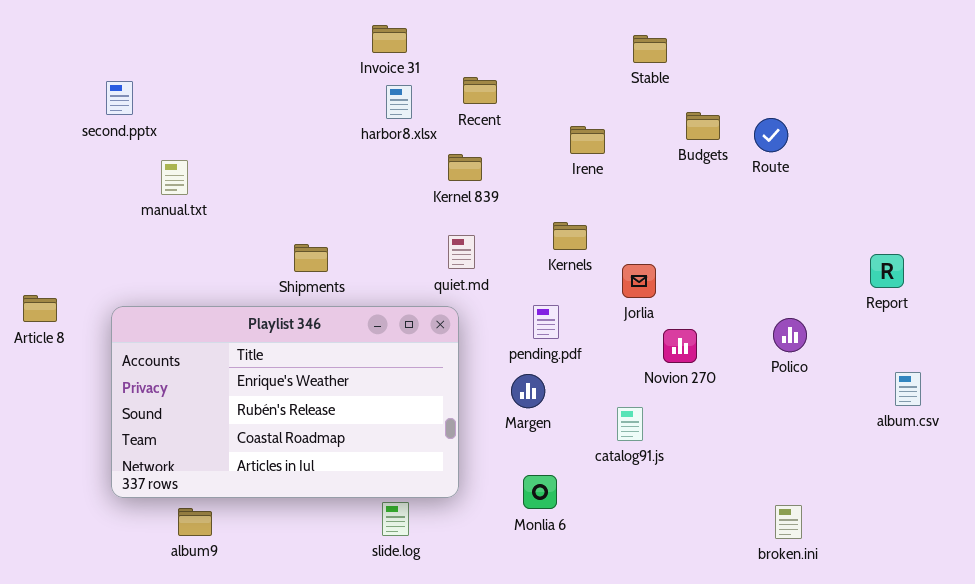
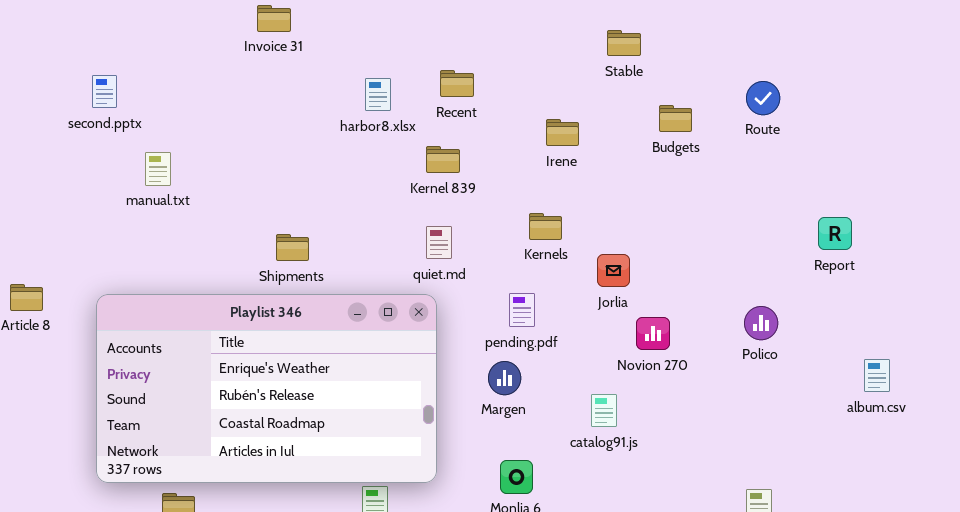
Invoice 31: [372,25,407,53] -> [257,5,291,32], moved
Route: [754,118,788,152] -> [746,81,780,115], moved
Report: [870,254,904,288] -> [818,217,852,250], moved

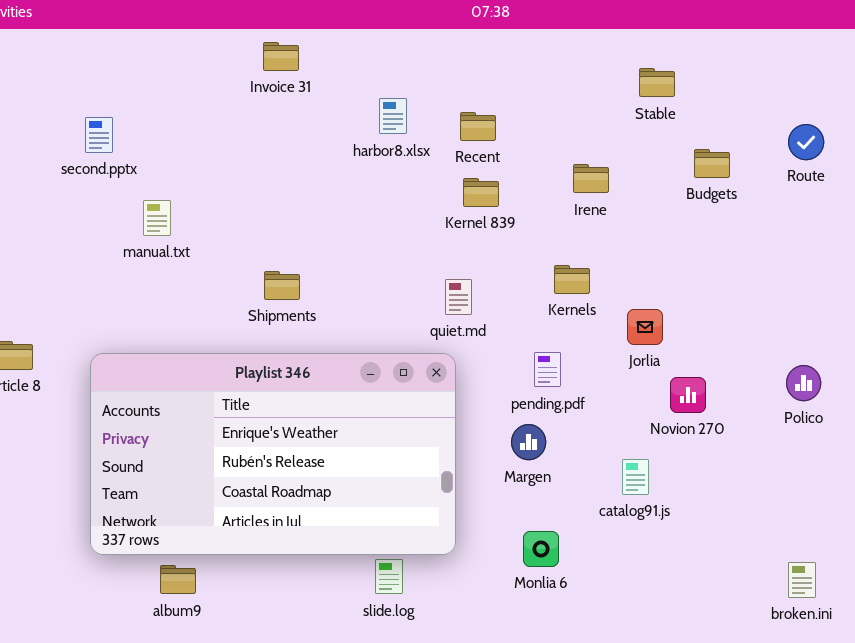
harbor8.xlsx: [365,78,391,111] -> [379,98,407,134], moved
Kernel 839: [426,146,460,173] -> [463,178,499,207], moved
Shipments: [276,234,309,261] -> [264,271,300,300], moved

